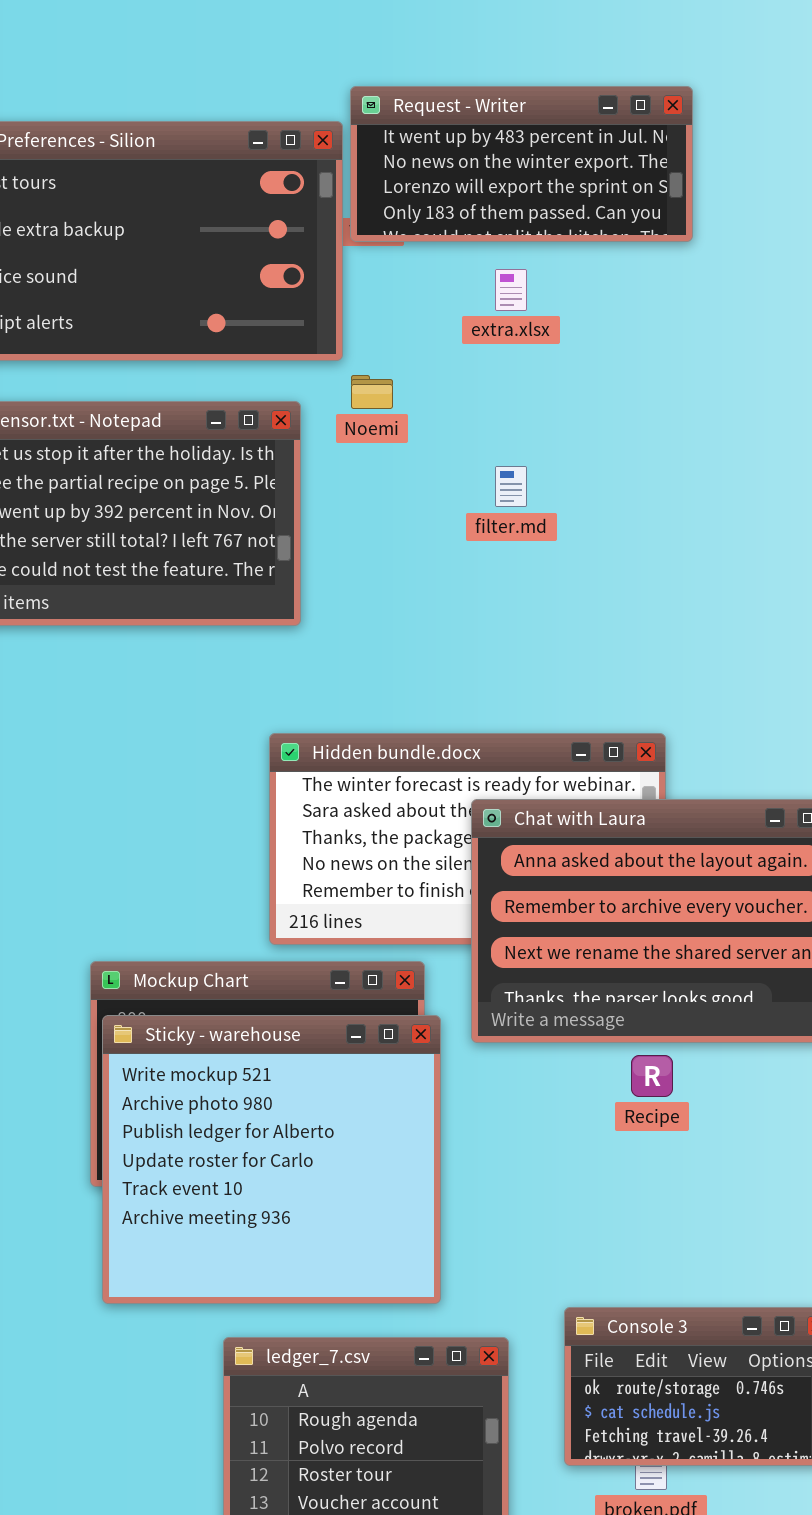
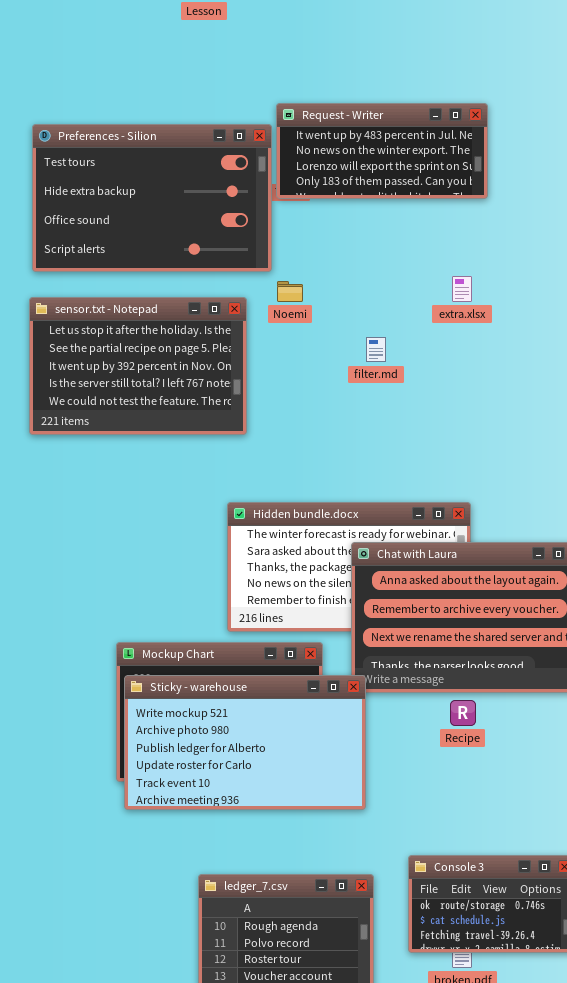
extra.xlsx: [495,269,527,311] -> [452,276,472,302], moved
Sticky - warehouse: [102,1015,441,1304] -> [124,675,366,810], resized

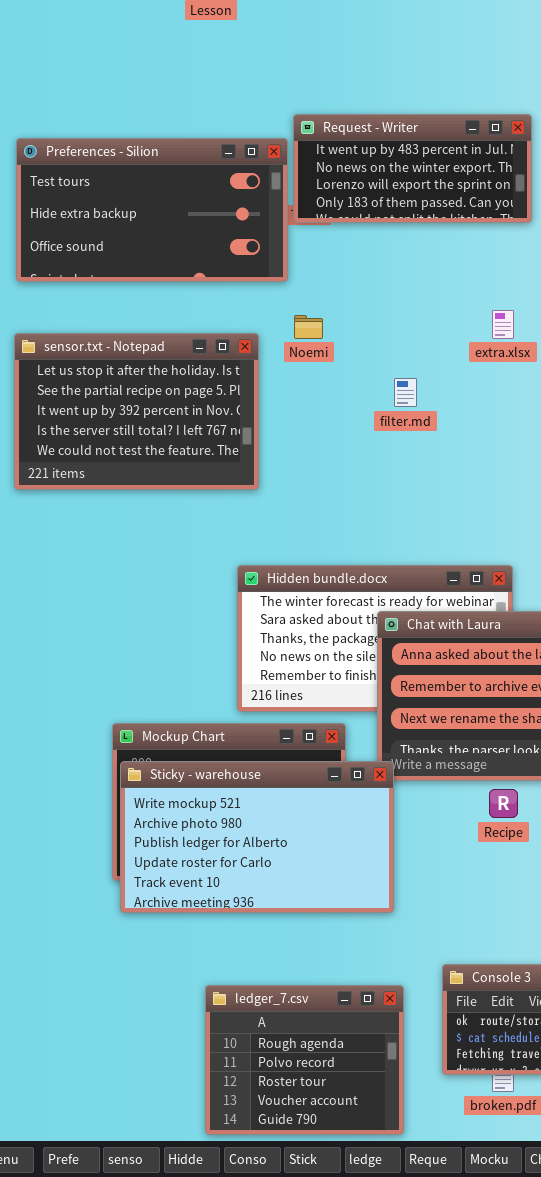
Preferences - Silion: [32,124,272,272] -> [16,138,288,282], resized

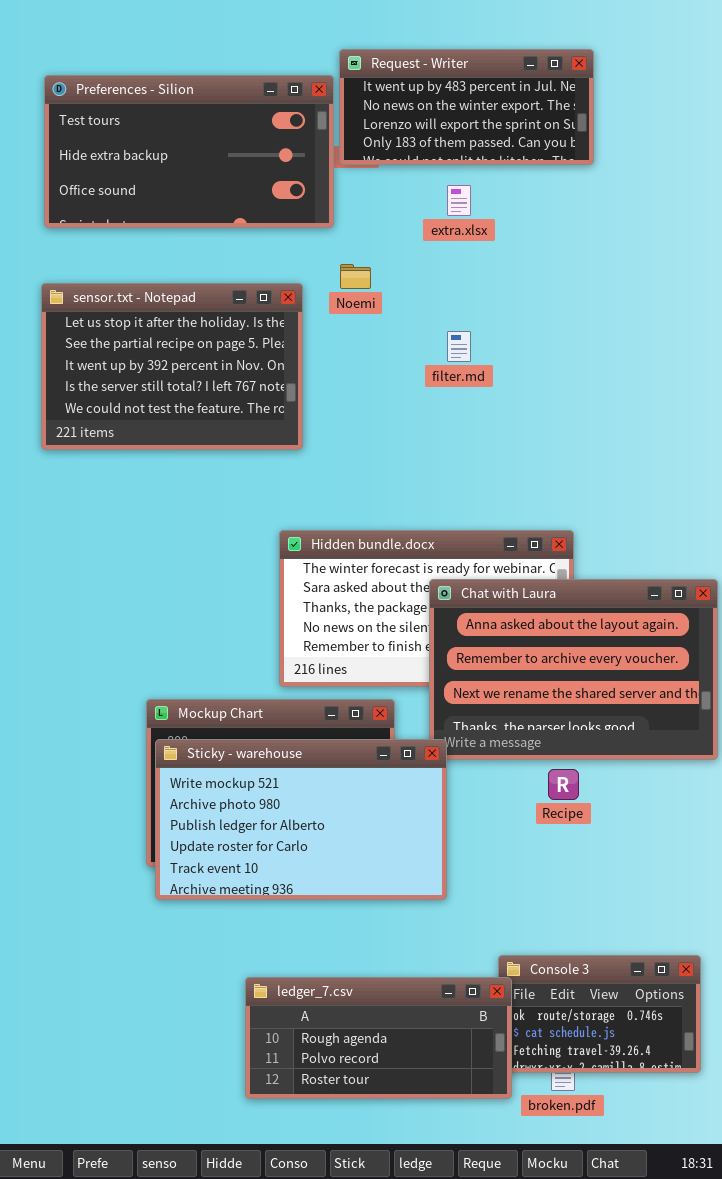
extra.xlsx: [492,310,514,339] -> [447,185,471,216], moved
ledger_7.csv: [205,985,404,1135] -> [245,977,512,1099], resized

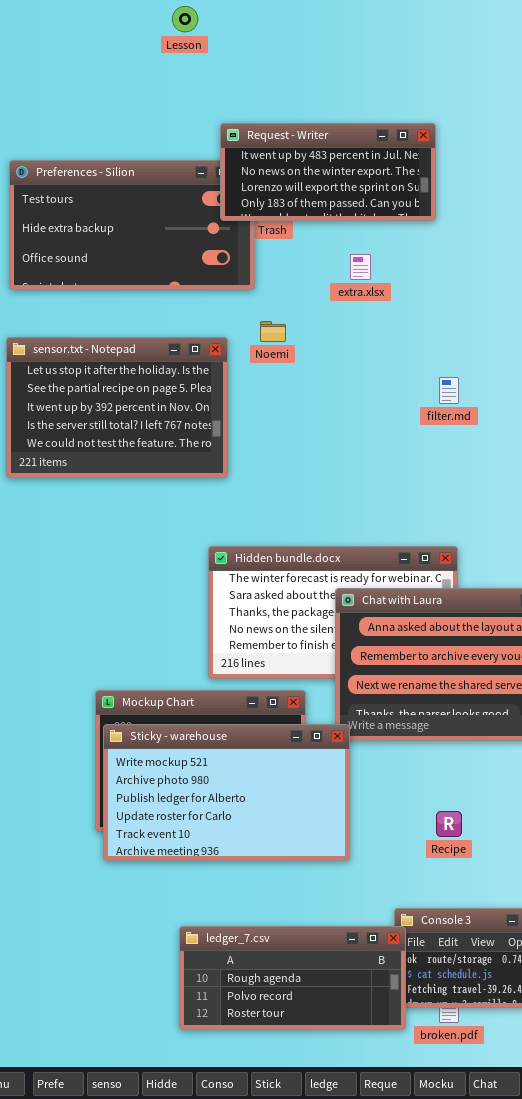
Request - Writer: [339,49,594,165] -> [220,123,436,221], moved
filter.md: [447,331,471,362] -> [439,377,459,404], moved
Recipe: [548,769,579,800] -> [436,811,462,837], moved

